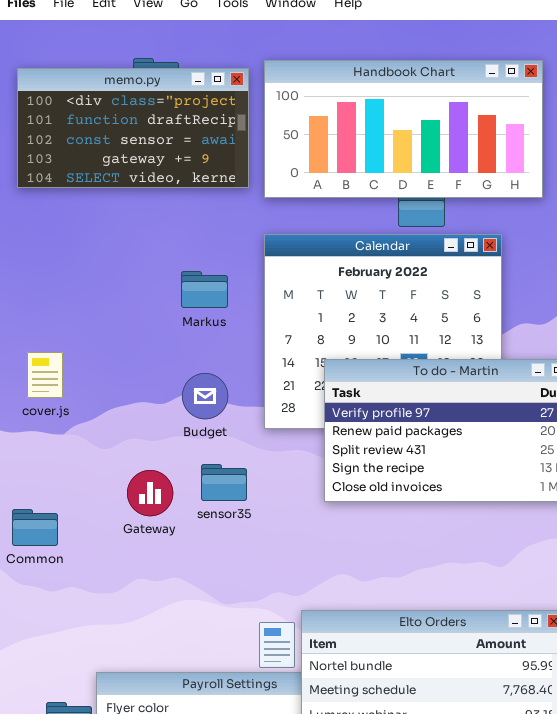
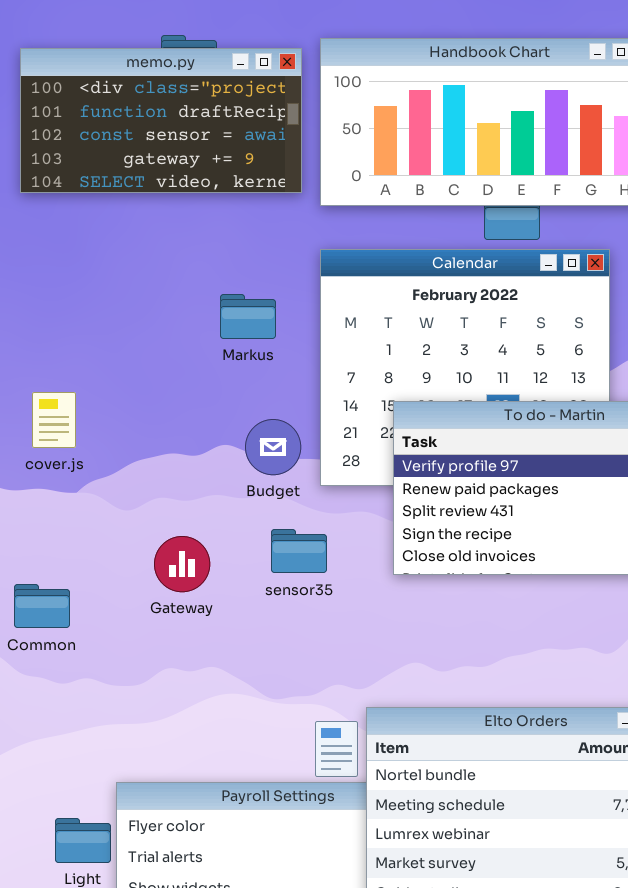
Budget: [182,373,228,419] -> [245,419,301,475], moved
sensor35: [201,464,247,501] -> [271,529,327,573], moved

